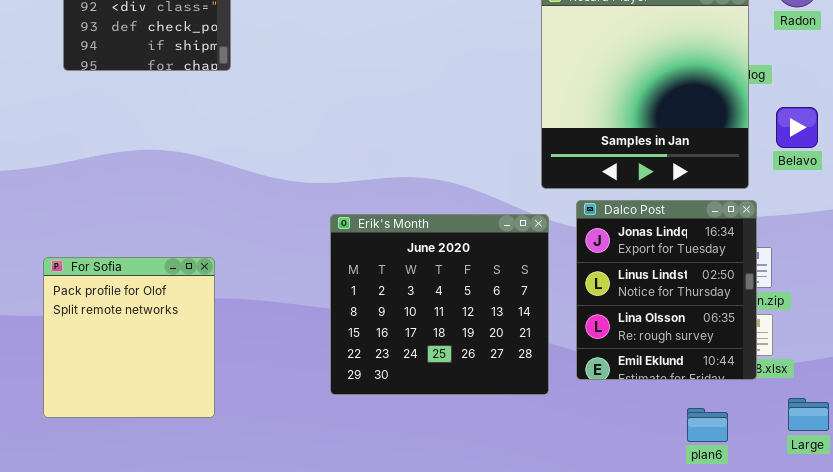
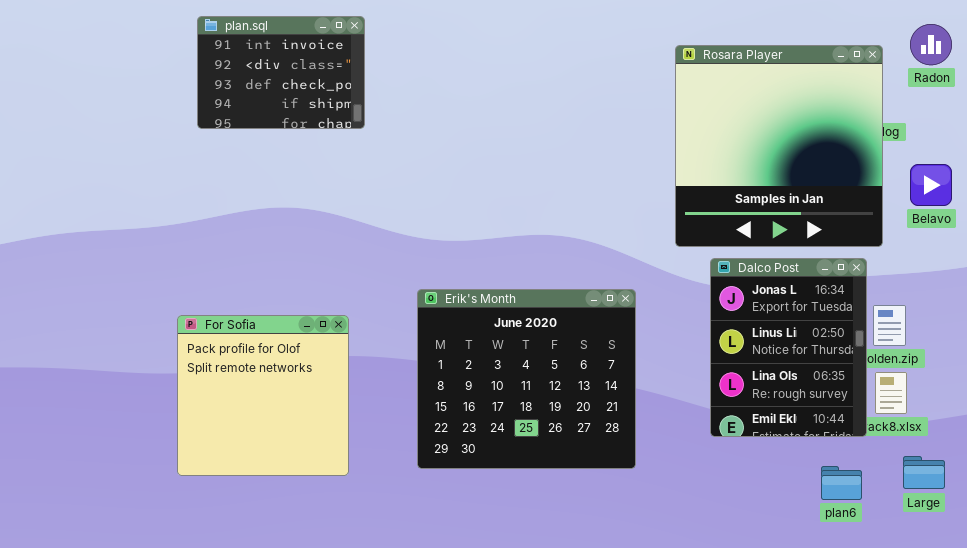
Dalco Post: [576,200,757,380] -> [710,258,867,437], resized
Erik's Month: [330,214,549,395] -> [417,289,636,469], moved
Large: [788,398,829,431] -> [903,456,945,489], moved

